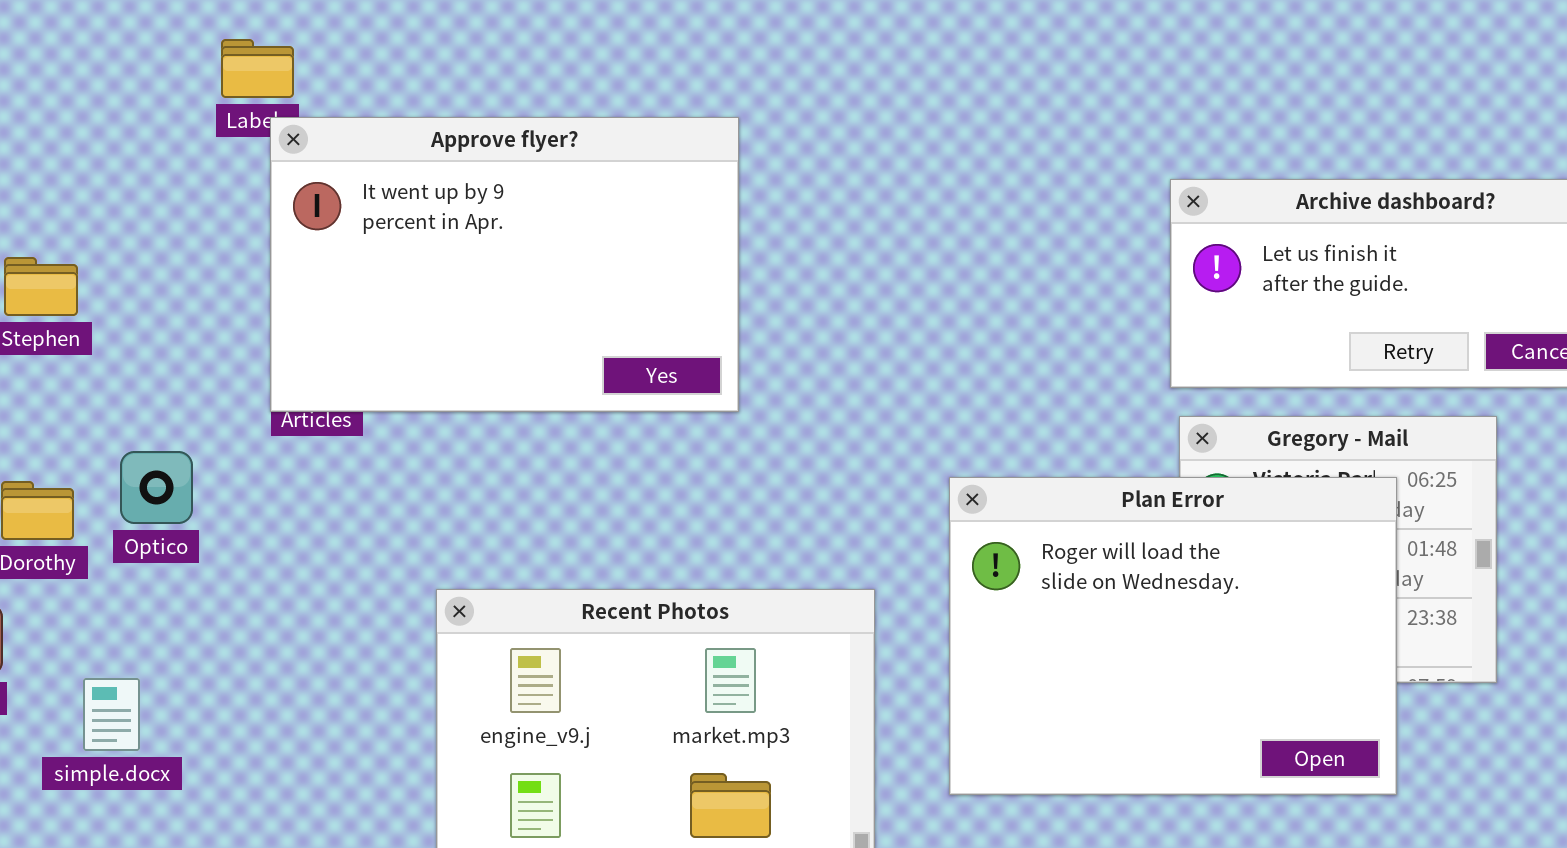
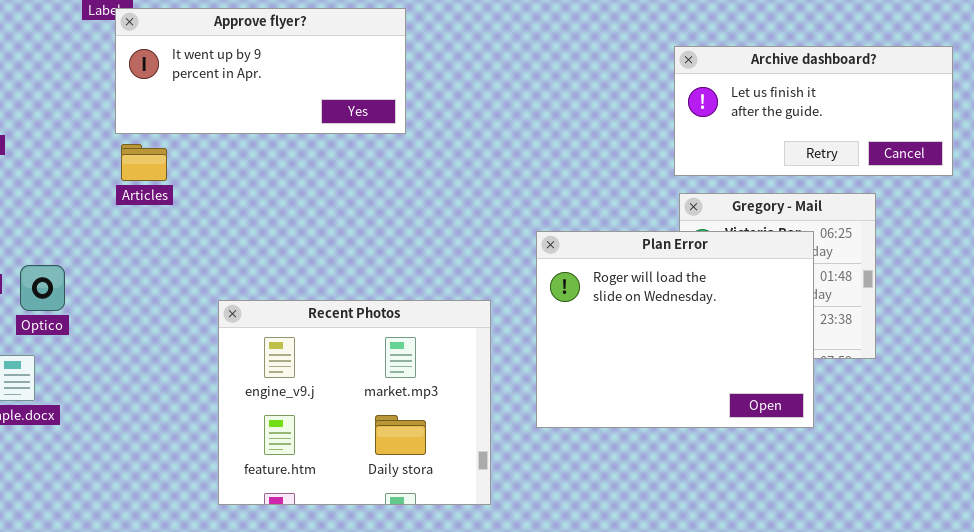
Approve flyer?: [270,117,739,412] -> [115,8,406,134], resized
Optico: [120,451,193,524] -> [20,265,65,311], moved

